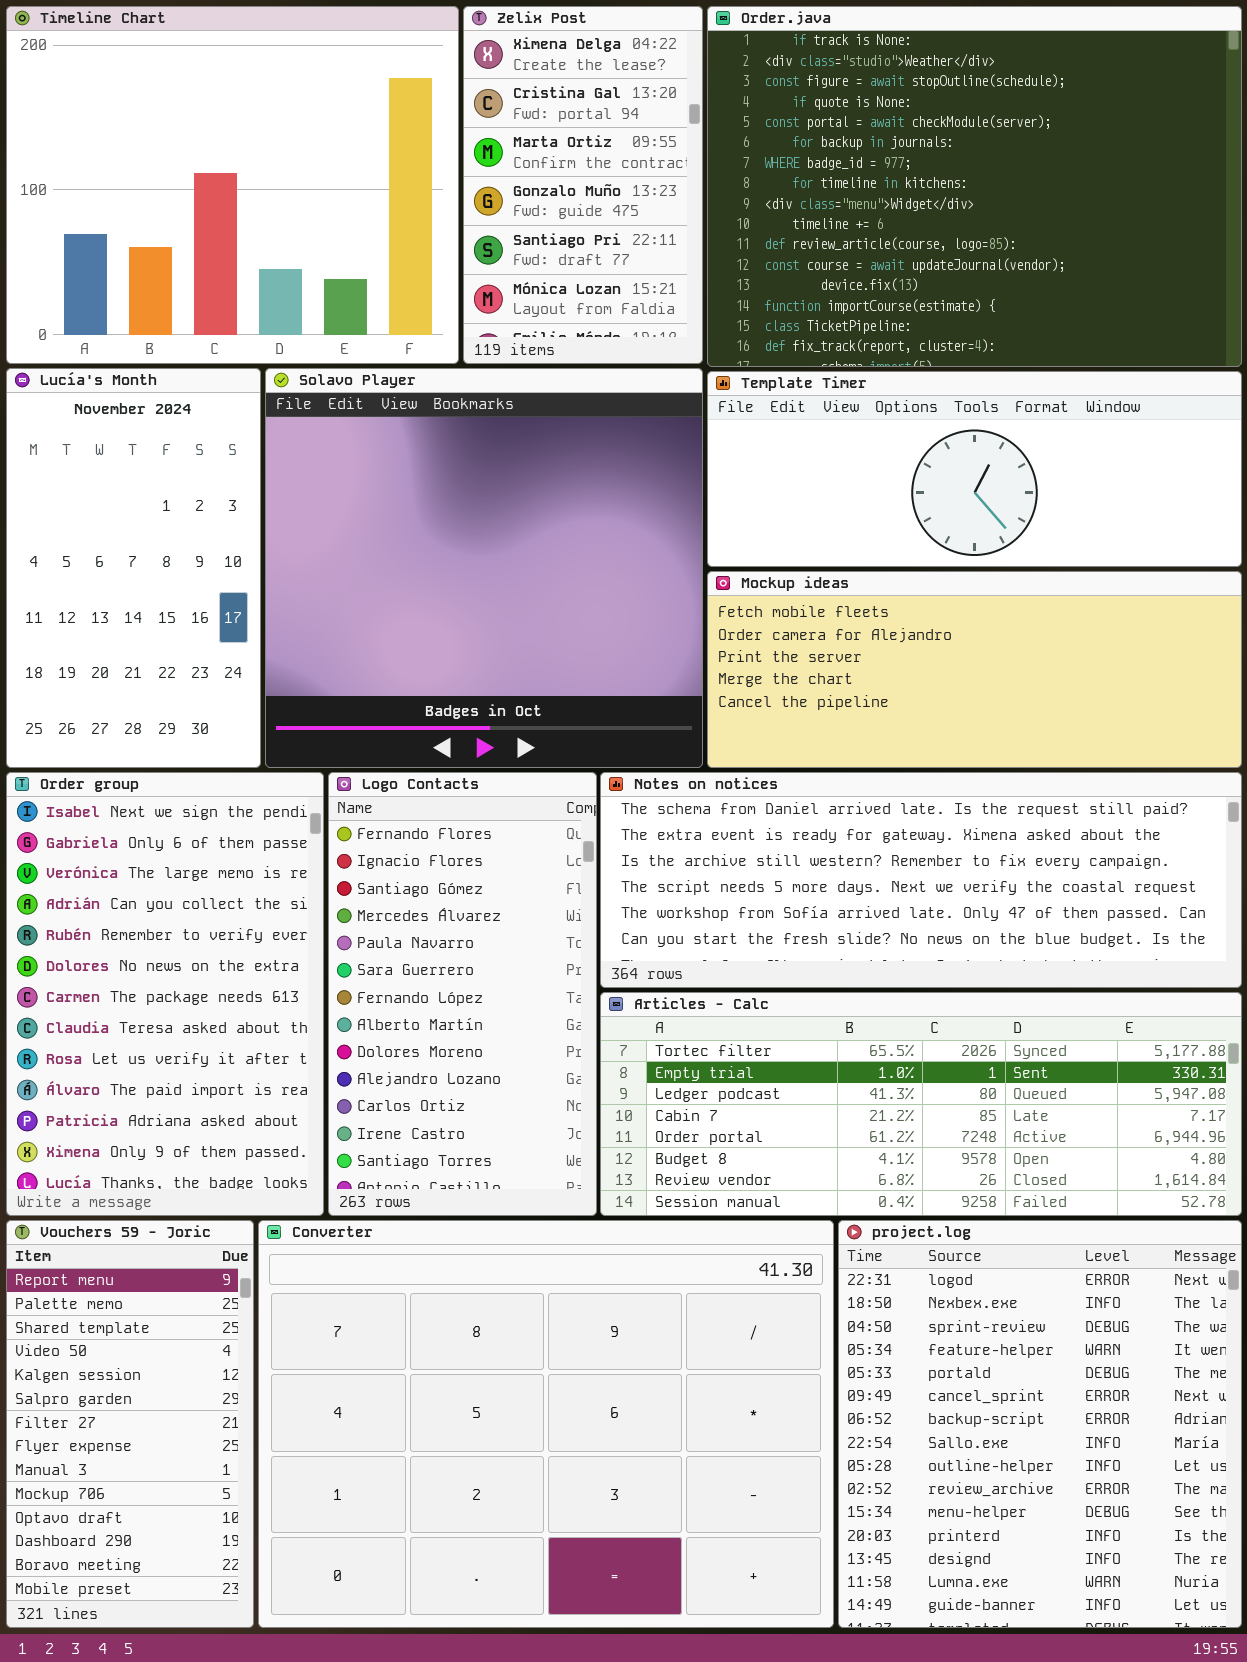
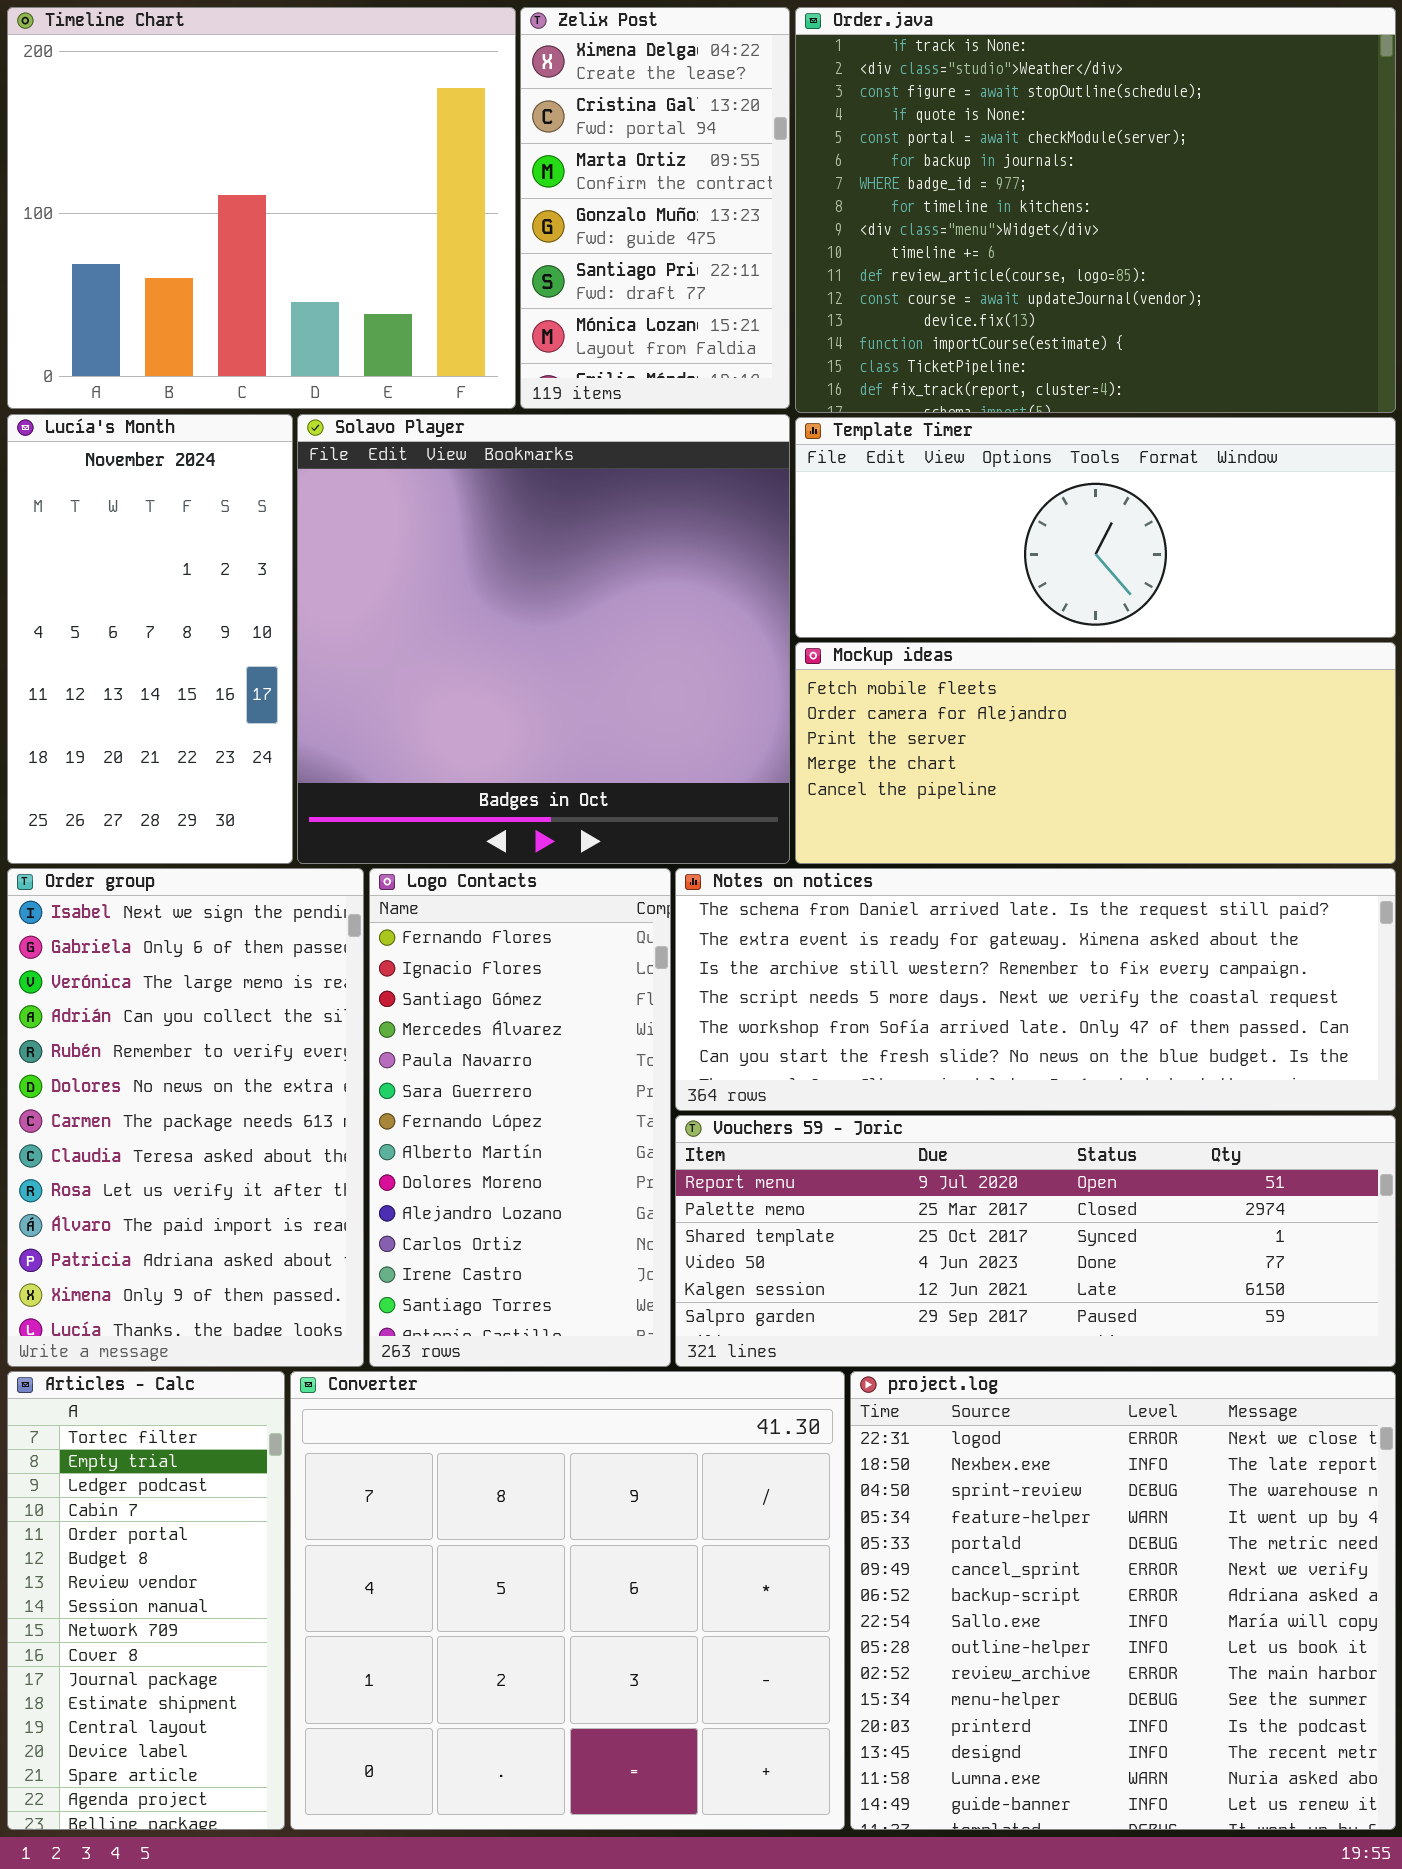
Articles - Calc: [600,992,1242,1216] -> [7,1371,285,1830], moved, resized
Vouchers 59 - Joric: [6,1220,254,1628] -> [675,1115,1396,1367], moved, resized
Converter: [258,1220,834,1628] -> [290,1371,845,1830], resized
project.log: [838,1220,1242,1628] -> [850,1371,1396,1830], resized

